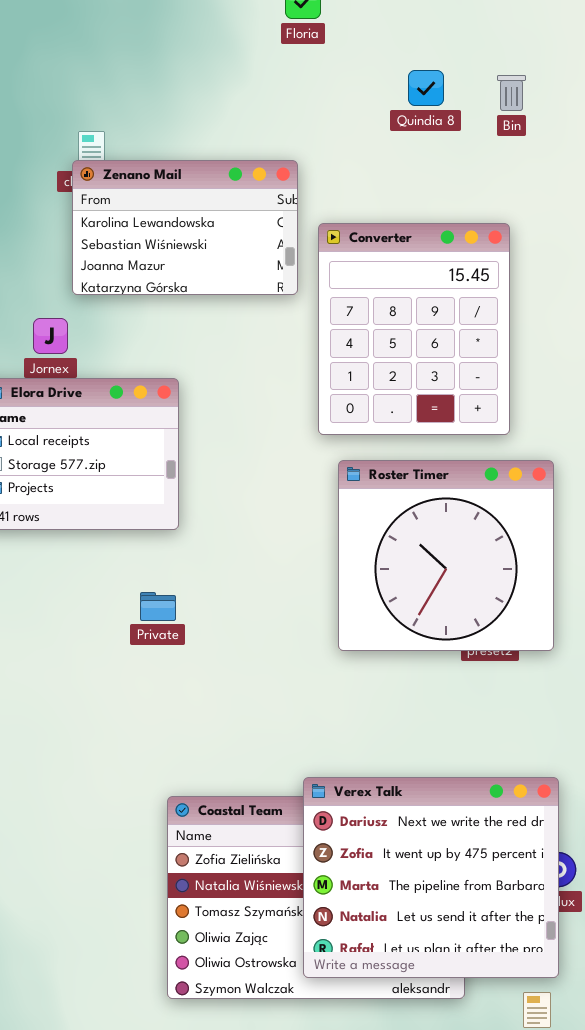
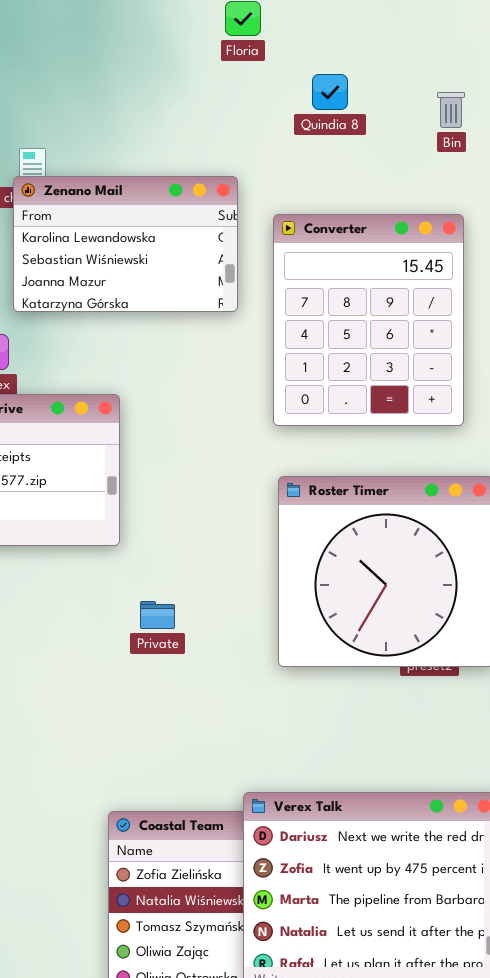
Quindia 8: [408,70,444,106] -> [312,74,348,110], moved
Converter: [318,223,510,435] -> [273,214,464,426], moved
Private: [140,592,176,621] -> [140,601,175,629], moved

